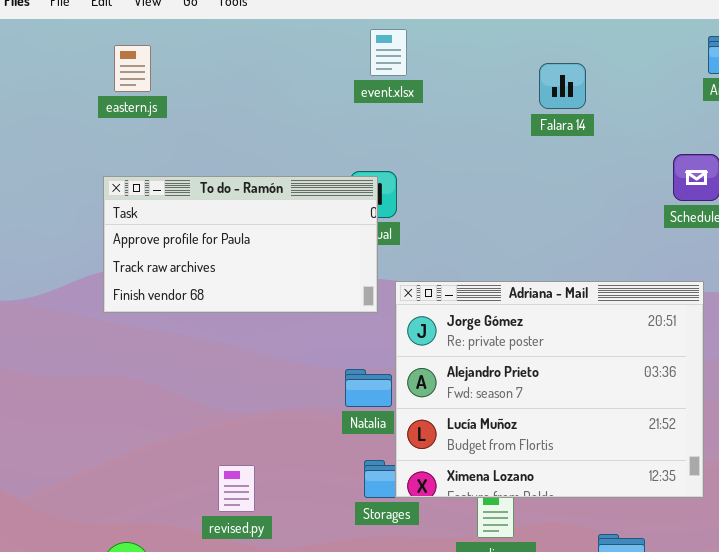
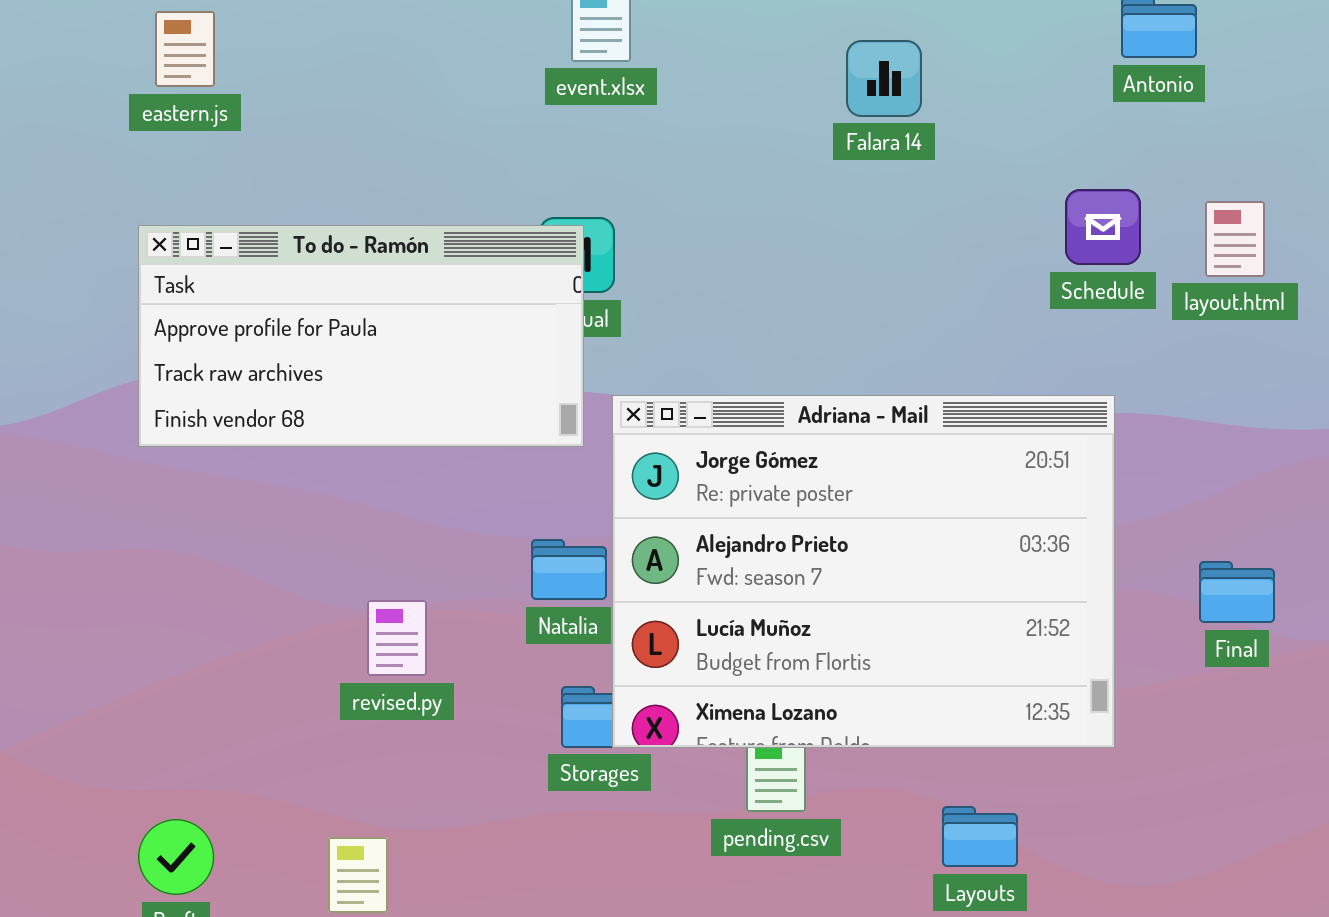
revised.py: [218,465,255,512] -> [367,600,427,676], moved

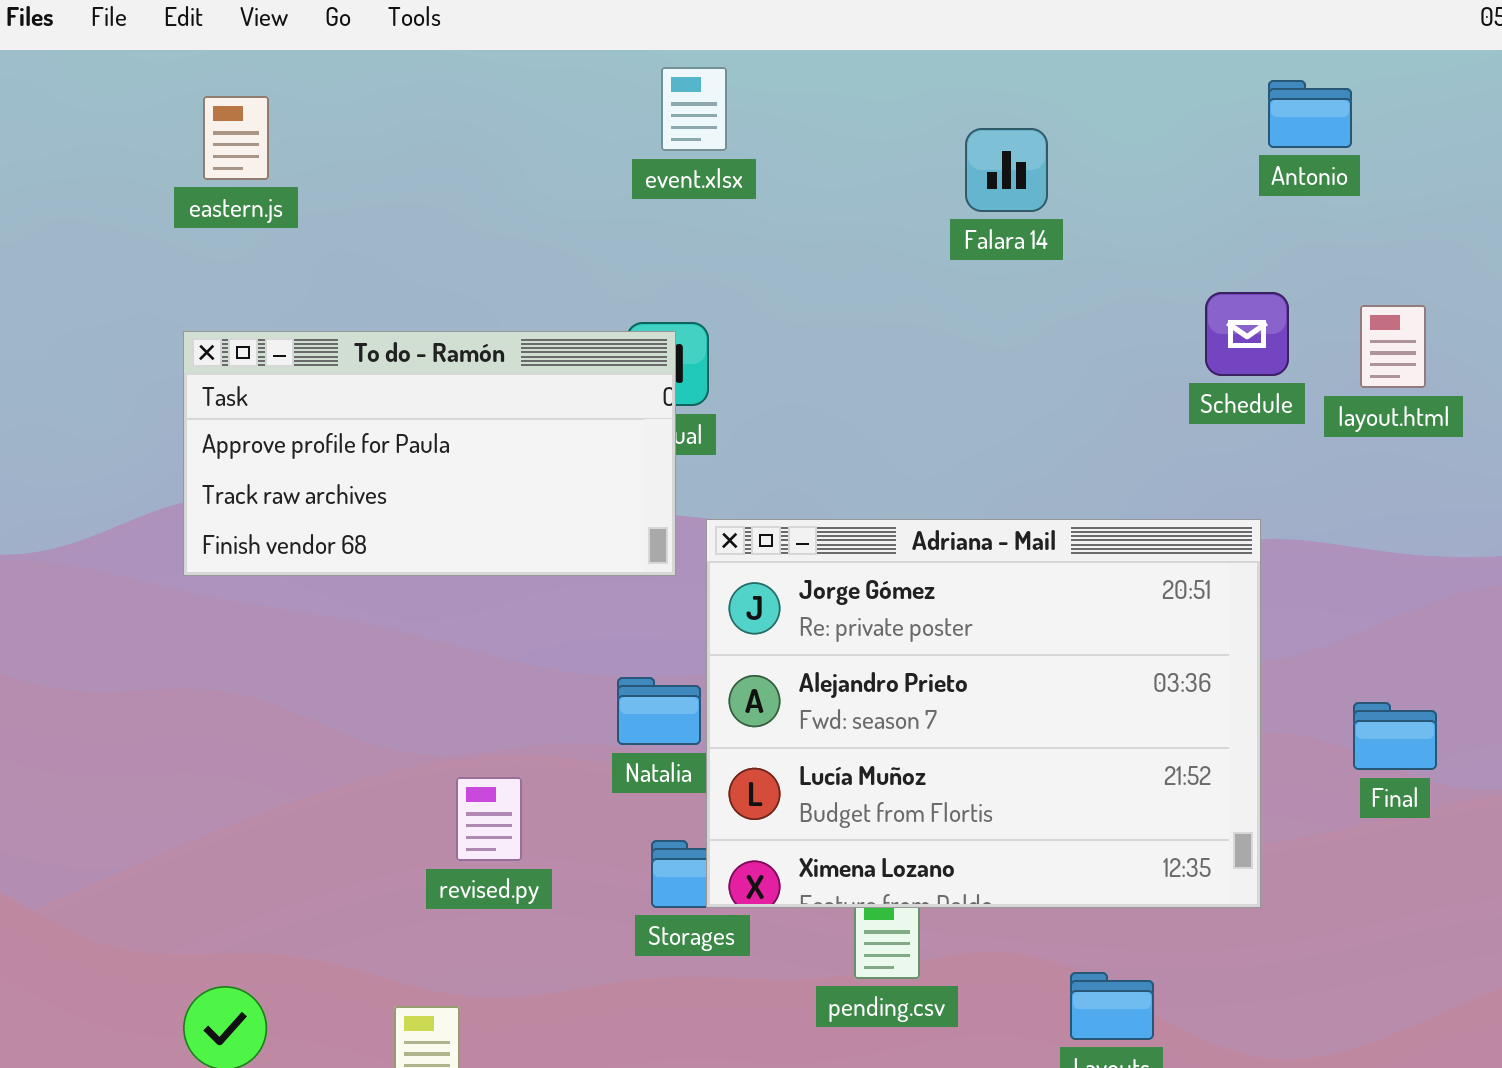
revised.py: [367,600,427,676] -> [456,777,522,861], moved

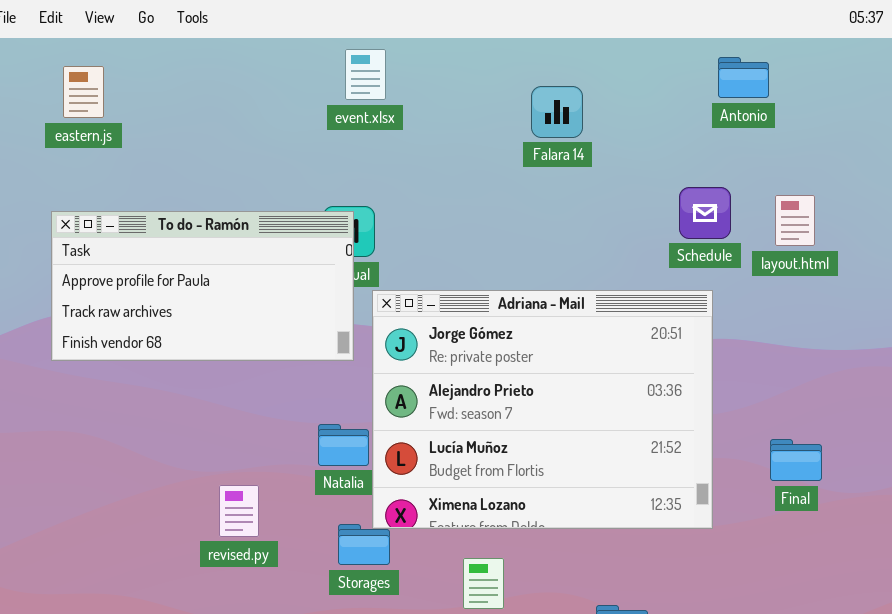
Adriana - Mail: [706,519,1261,908] -> [372,290,713,529], moved

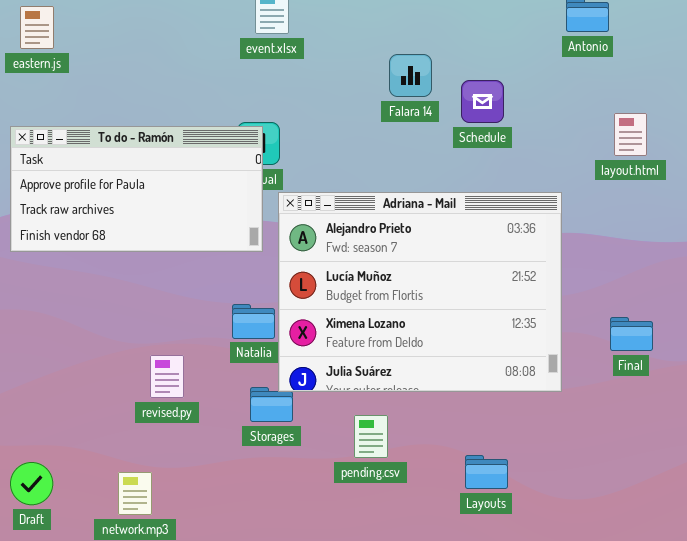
Falara 14: [531,86,583,138] -> [389,54,432,97], moved
Schedule: [679,187,731,239] -> [461,80,504,123], moved
Adriana - Mail: [372,290,713,529] -> [278,192,562,392], scrolled down 1 row

